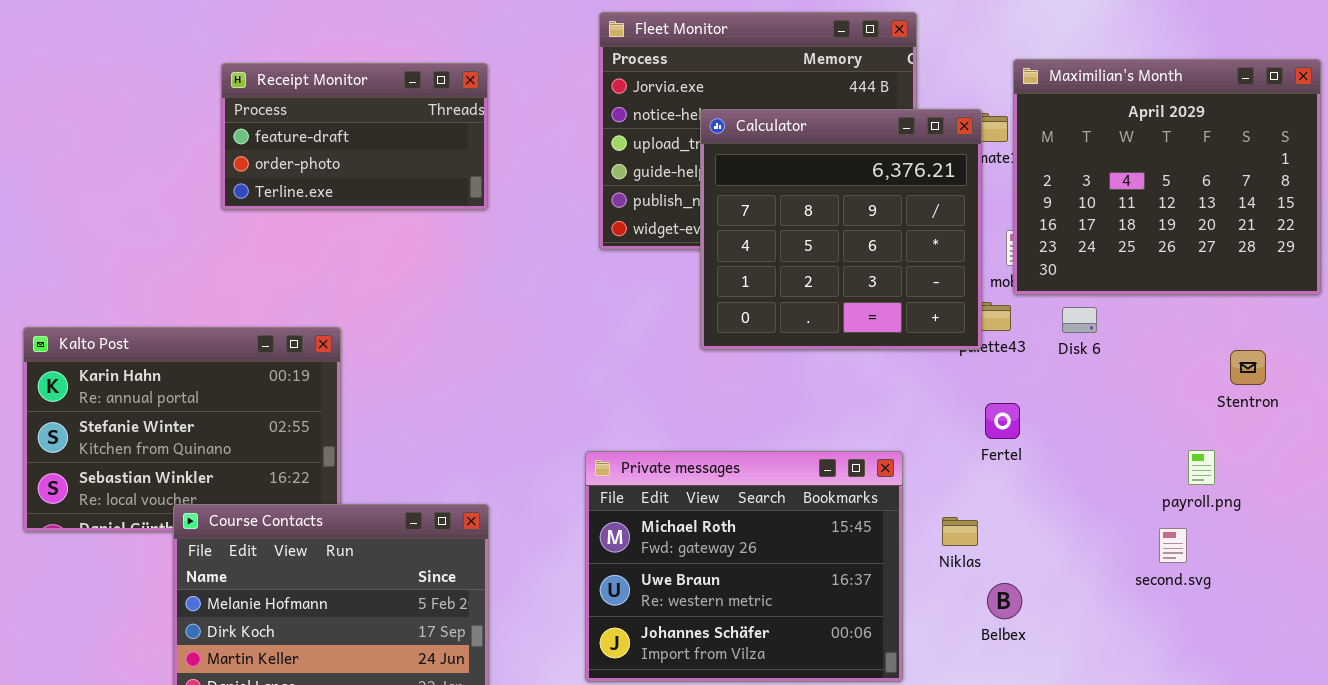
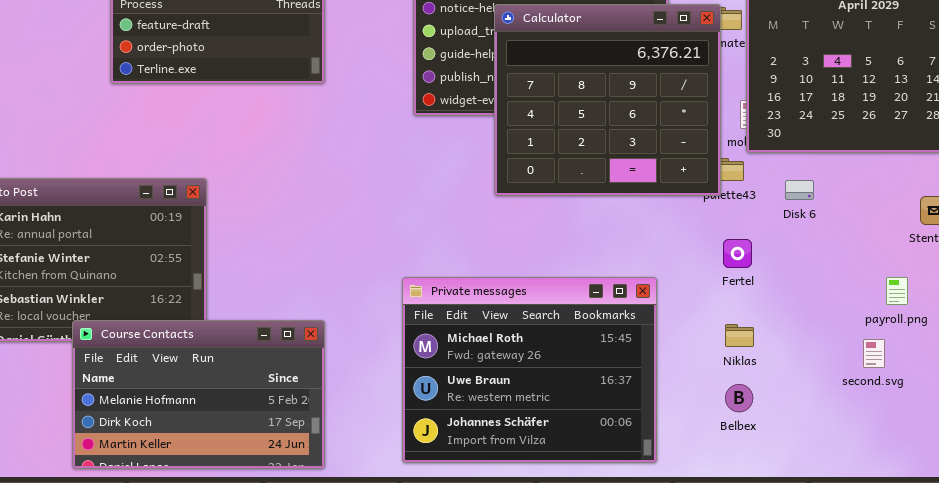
Disk 6: [1062,307,1097,333] -> [785,180,814,200], moved
Niklas: [942,517,978,546] -> [725,324,754,347], moved

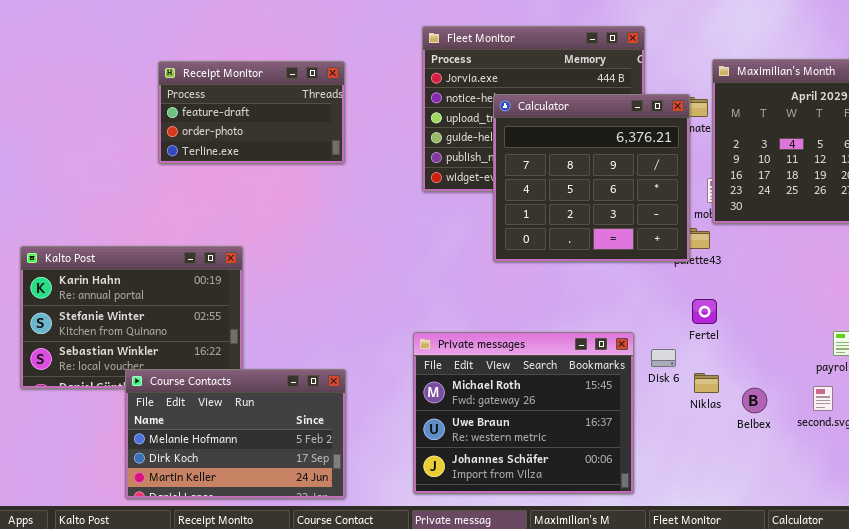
Disk 6: [785,180,814,200] -> [651,349,676,367], moved
Belbex: [725,384,753,412] -> [742,388,767,413], moved

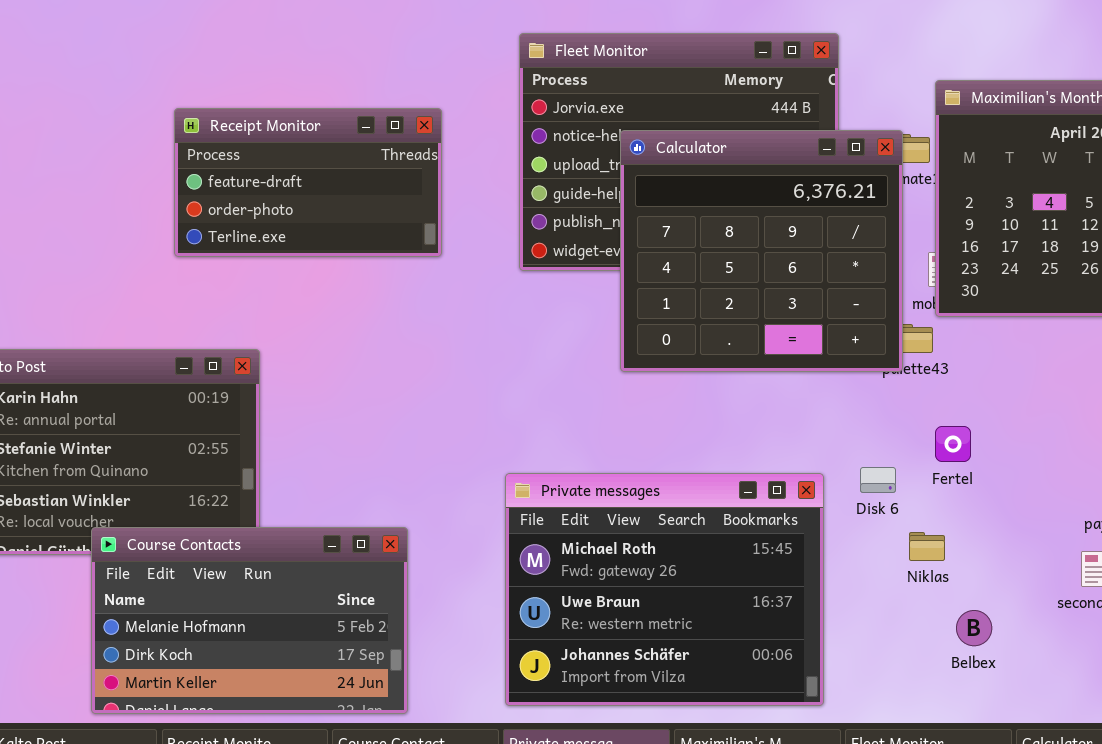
Receipt Monitor: [158,61,345,164] -> [174,108,442,257], moved
Fertel: [692,299,717,324] -> [935,426,971,462], moved
Disk 6: [651,349,676,367] -> [860,467,896,493], moved
Belbex: [742,388,767,413] -> [956,610,992,646], moved

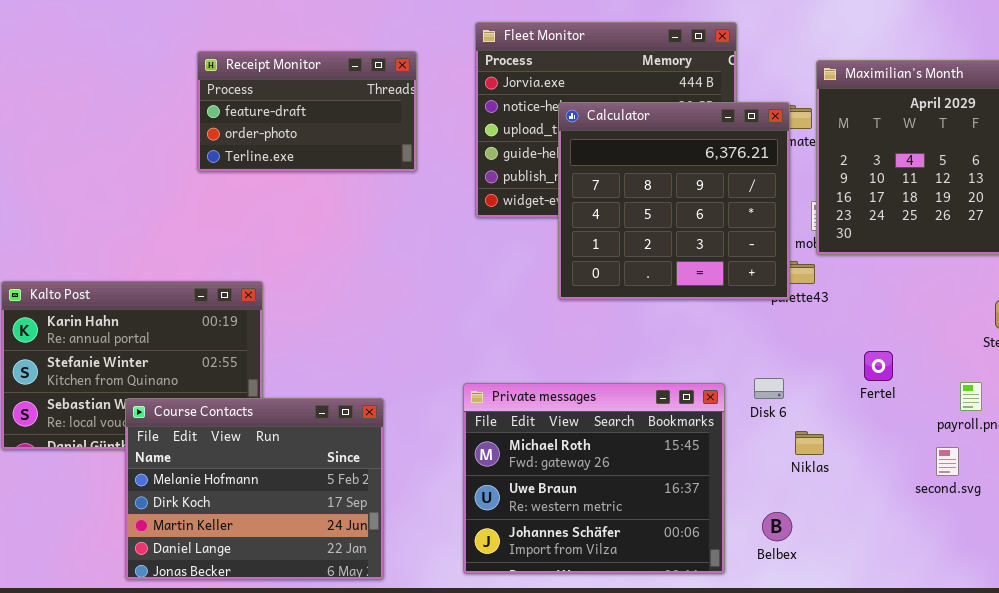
Receipt Monitor: [174,108,442,257] -> [197,51,417,172], moved
Fertel: [935,426,971,462] -> [864,351,893,381], moved
Course Contacts: [91,527,408,714] -> [125,398,384,580], resized
Belbex: [956,610,992,646] -> [762,512,792,541], moved

